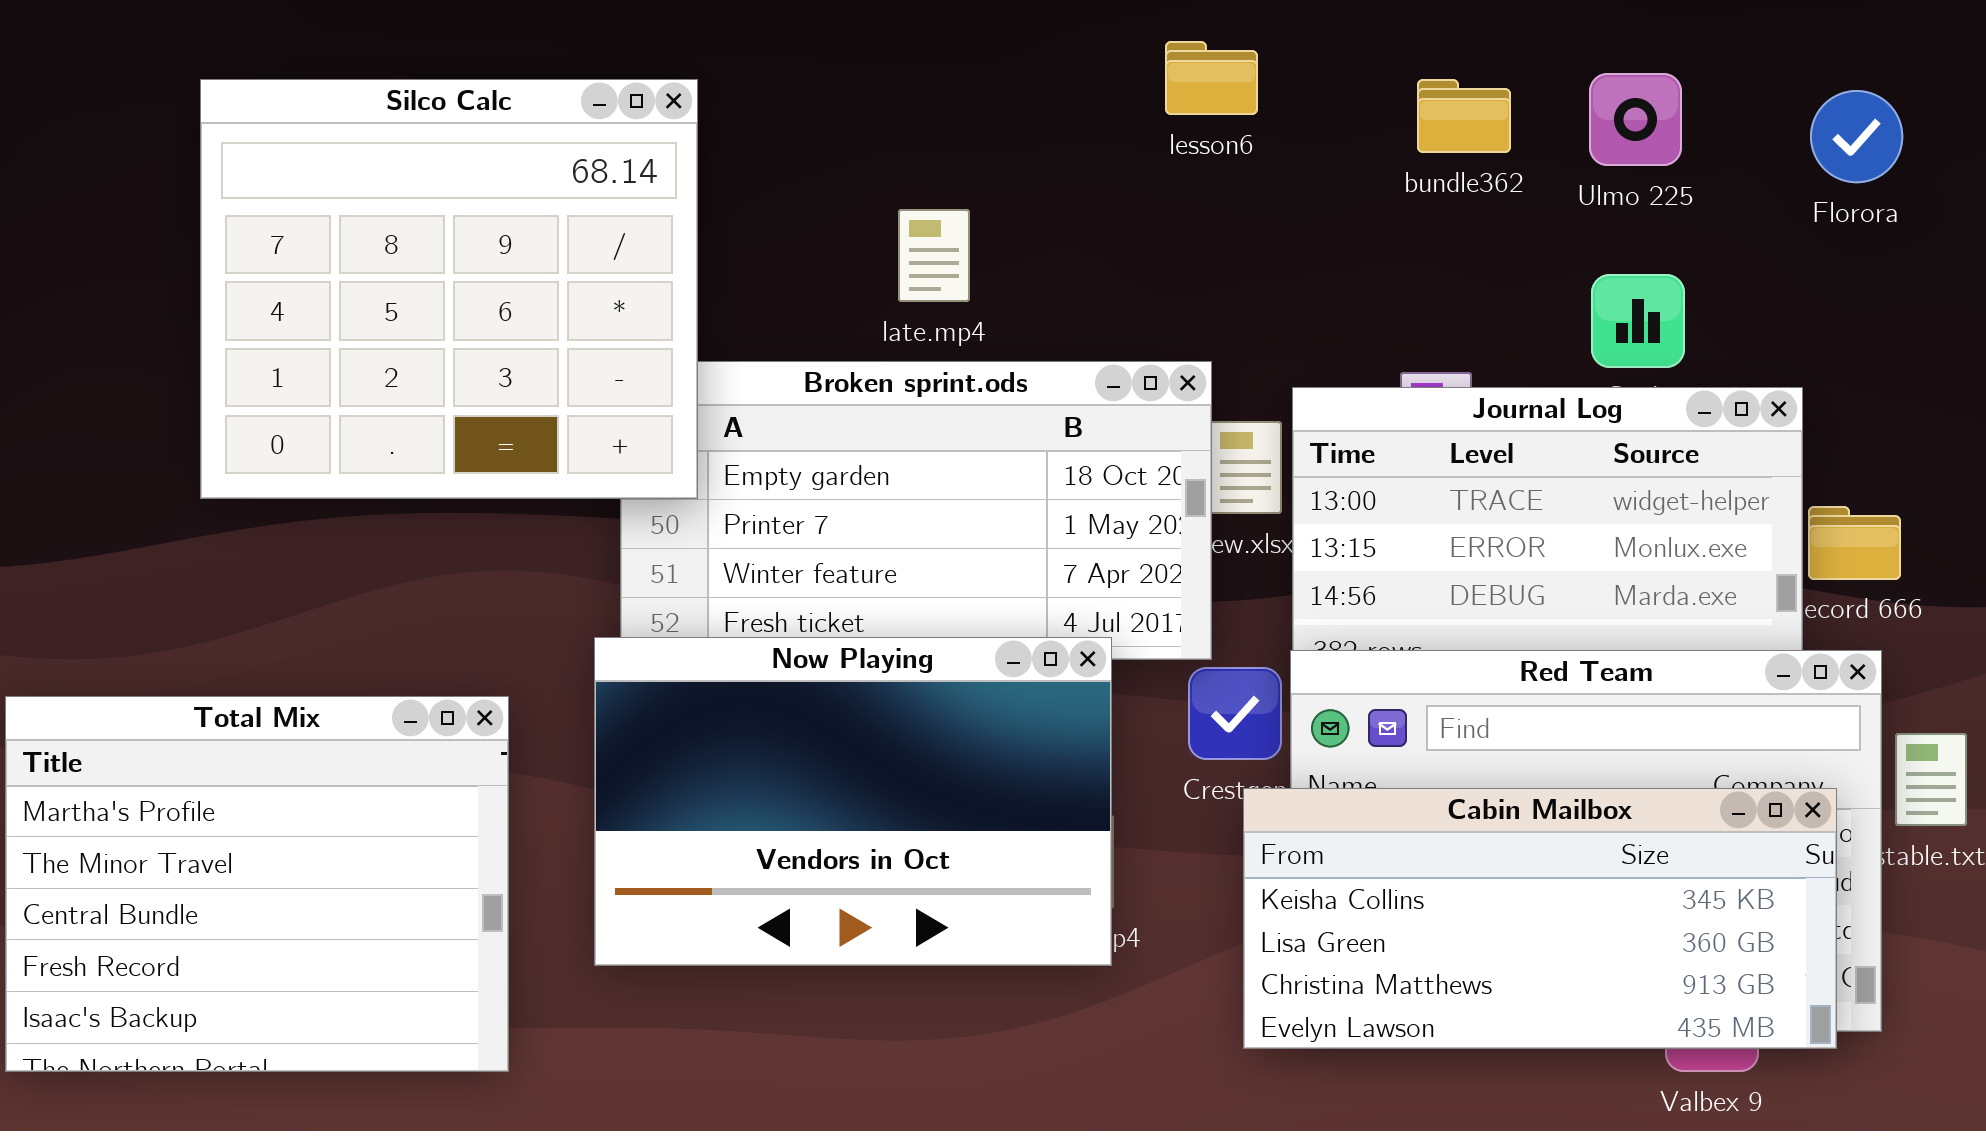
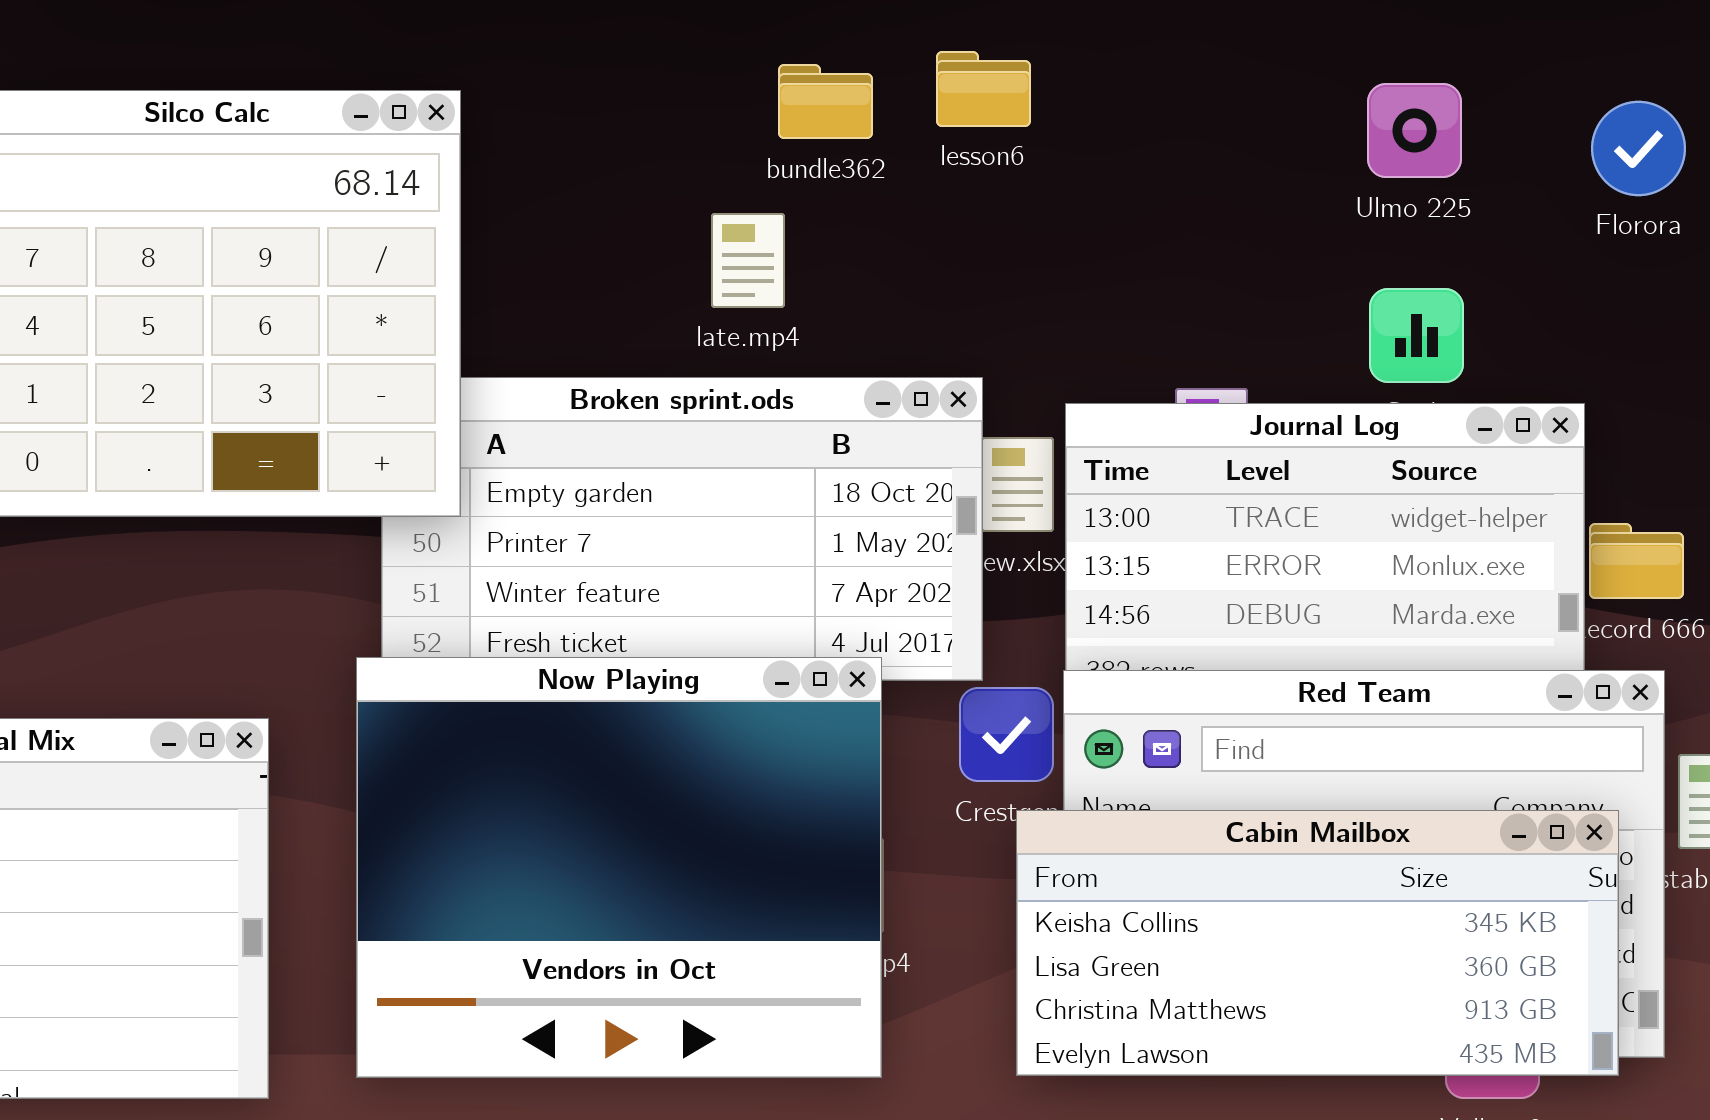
bundle362: [1417,79,1511,153] -> [778,64,873,139], moved
late.mp4: [898,209,970,302] -> [711,213,785,308], moved
Now Playing: [594,637,1112,966] -> [356,657,882,1078], resized

